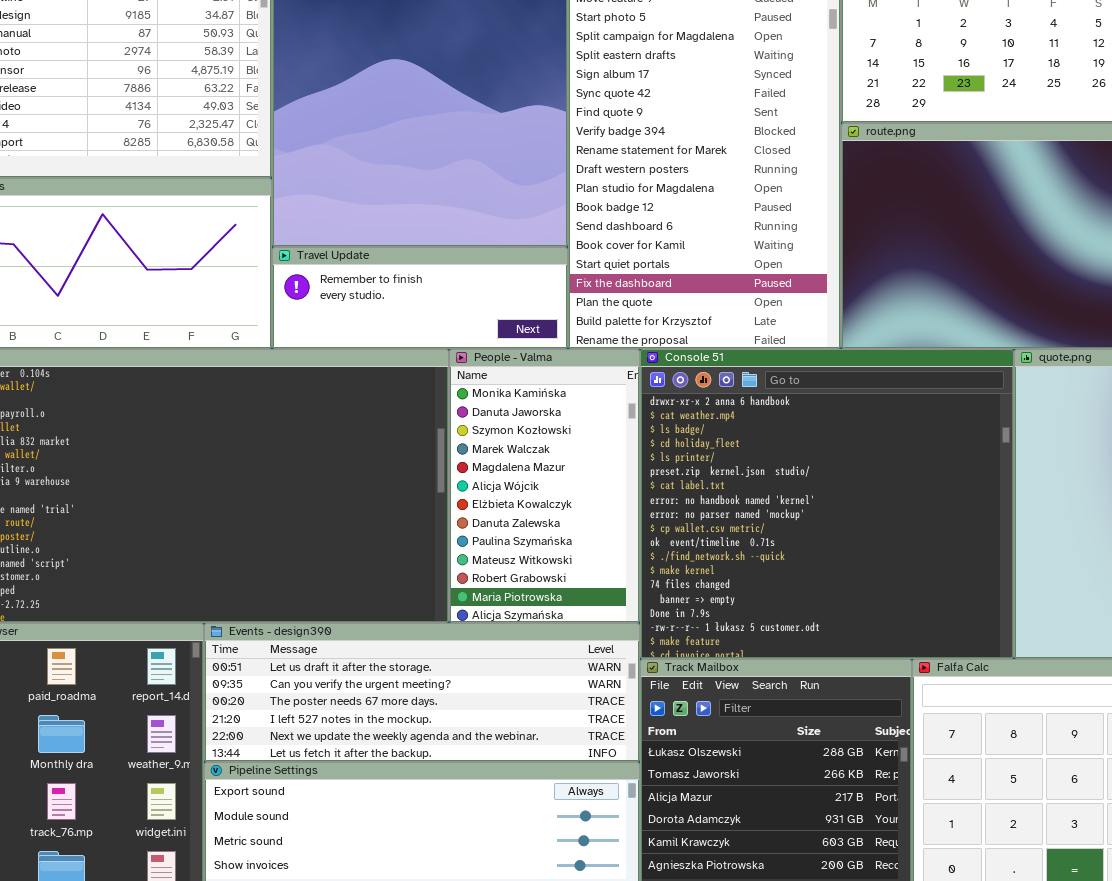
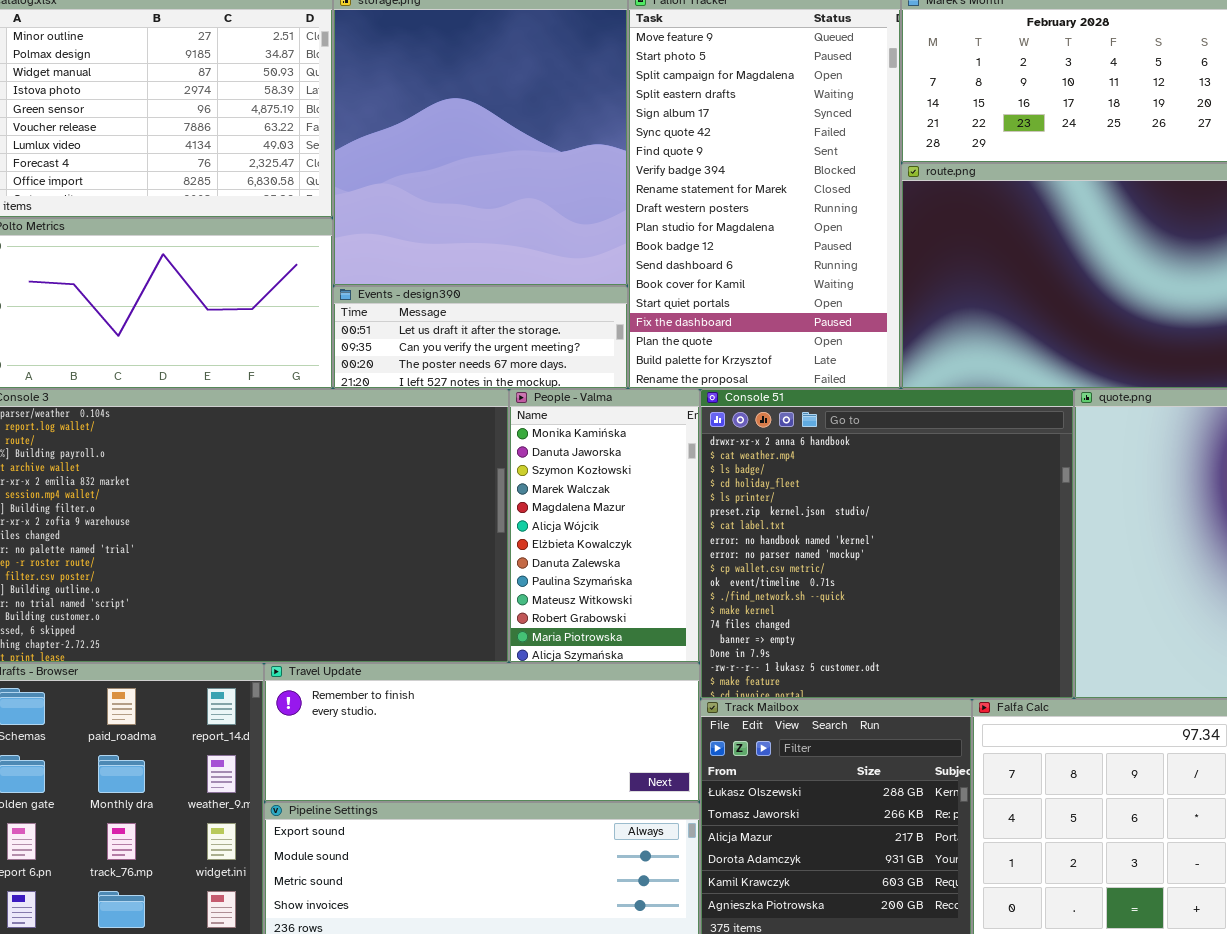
Travel Update: [272,247,568,349] -> [264,663,700,802], moved, resized
Events - design390: [204,623,640,762] -> [333,286,628,389], moved, resized

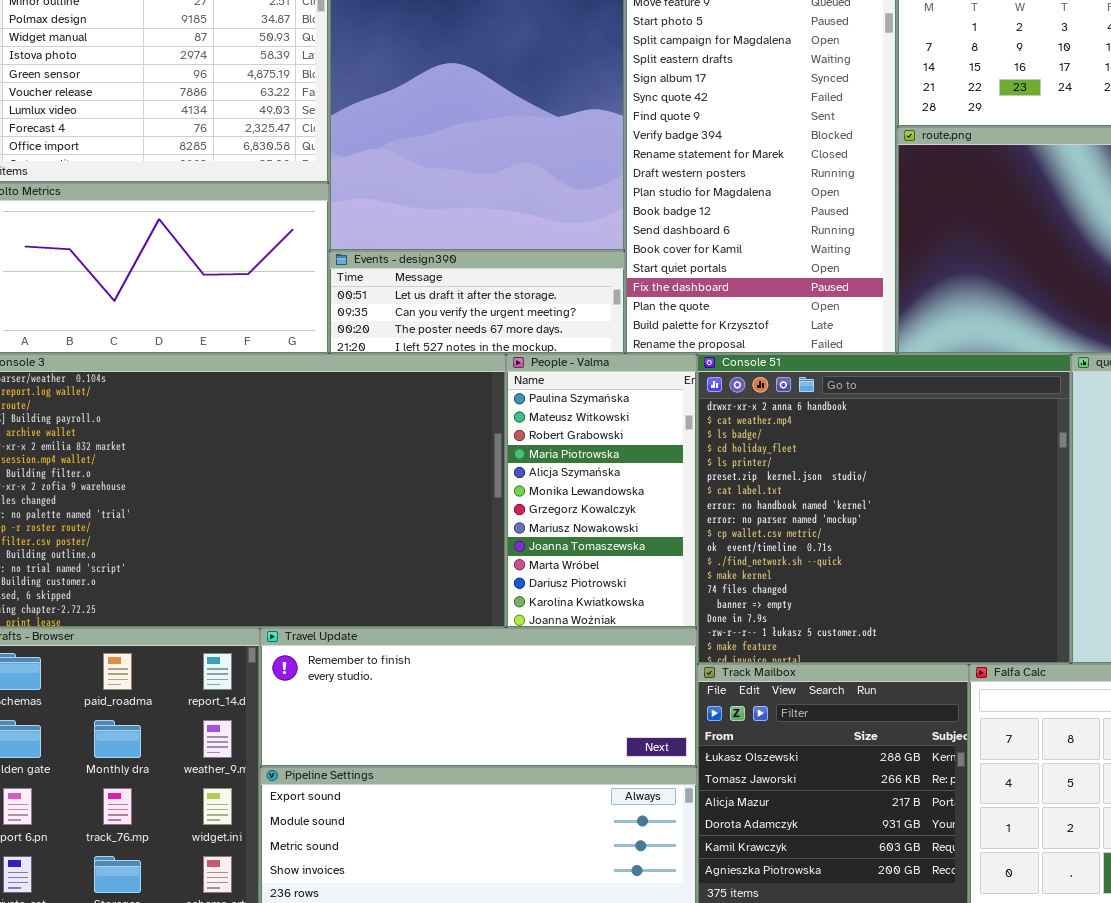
People - Valma: [509,389,700,663] -> [506,354,697,628], scrolled down 8 rows

